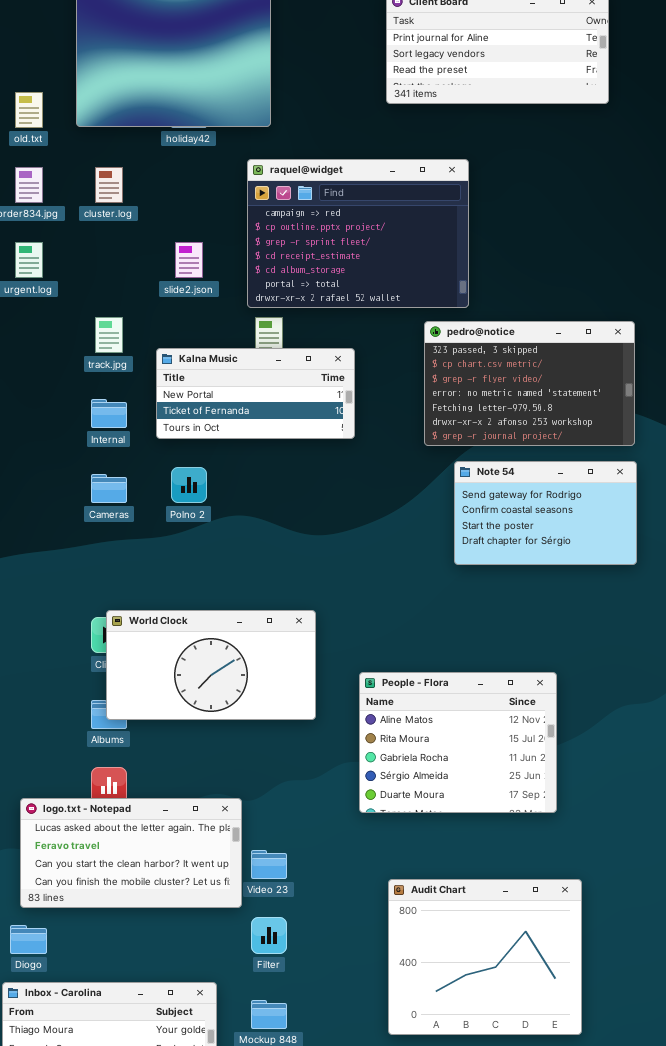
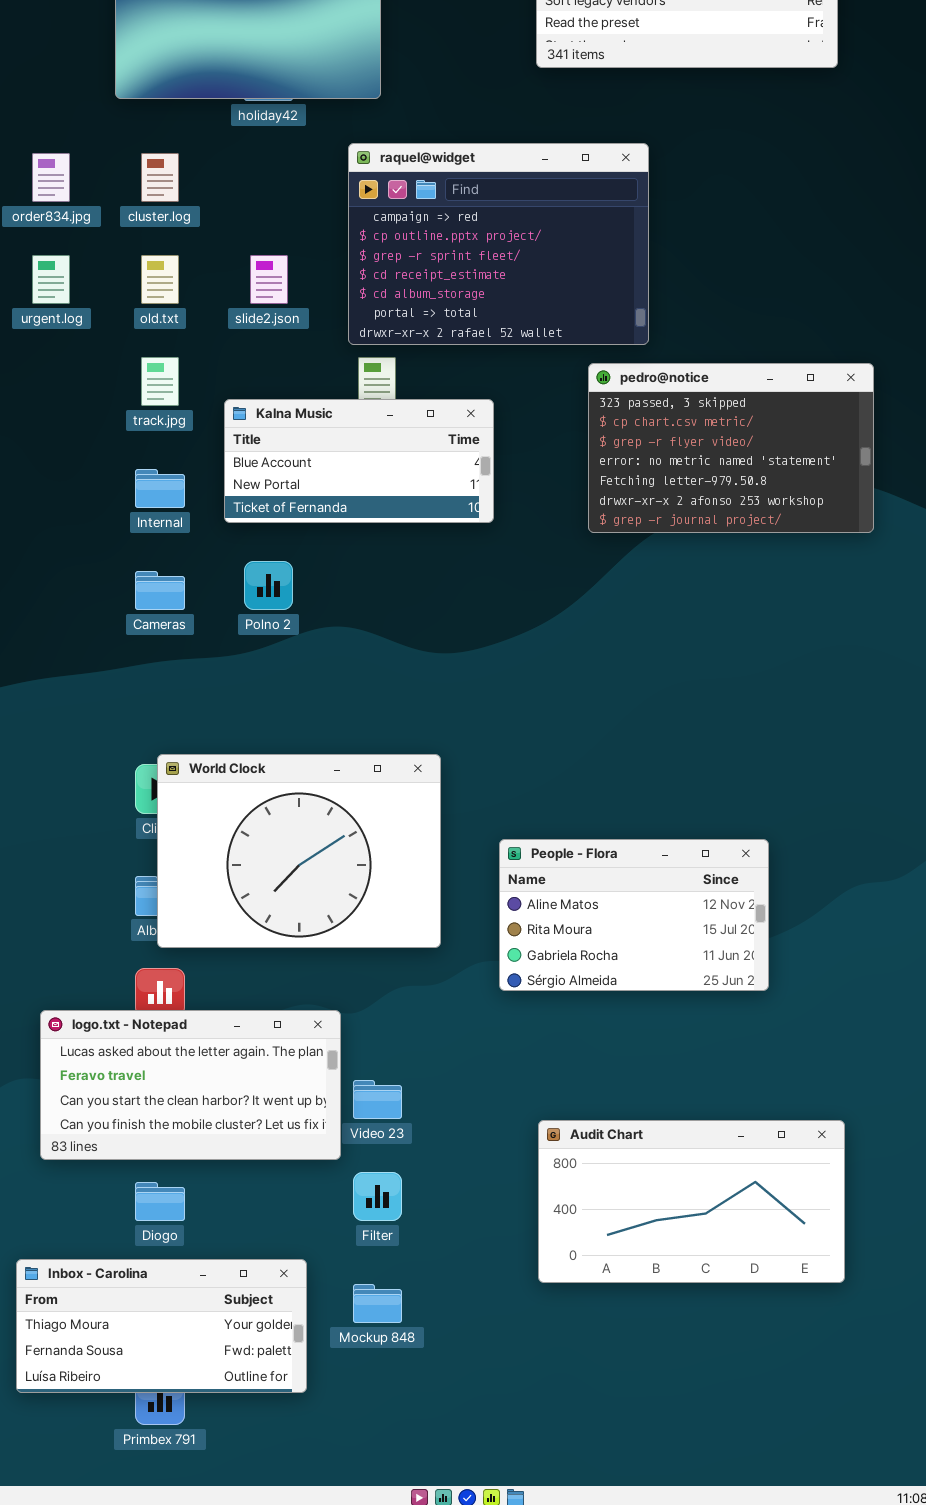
old.txt: [15,92,43,128] -> [141,255,179,304], moved
Kalna Music: [156,348,355,439] -> [224,399,494,523], scrolled up 1 row
Note 54: [454,461,637,565] -> none, closed
World Clock: [106,610,316,720] -> [157,754,441,948], resized
People - Flora: [359,672,557,813] -> [499,839,769,991], resized
Audit Chart: [388,879,582,1035] -> [538,1120,845,1283], resized
Diogo: [10,925,47,954] -> [135,1182,185,1221], moved

